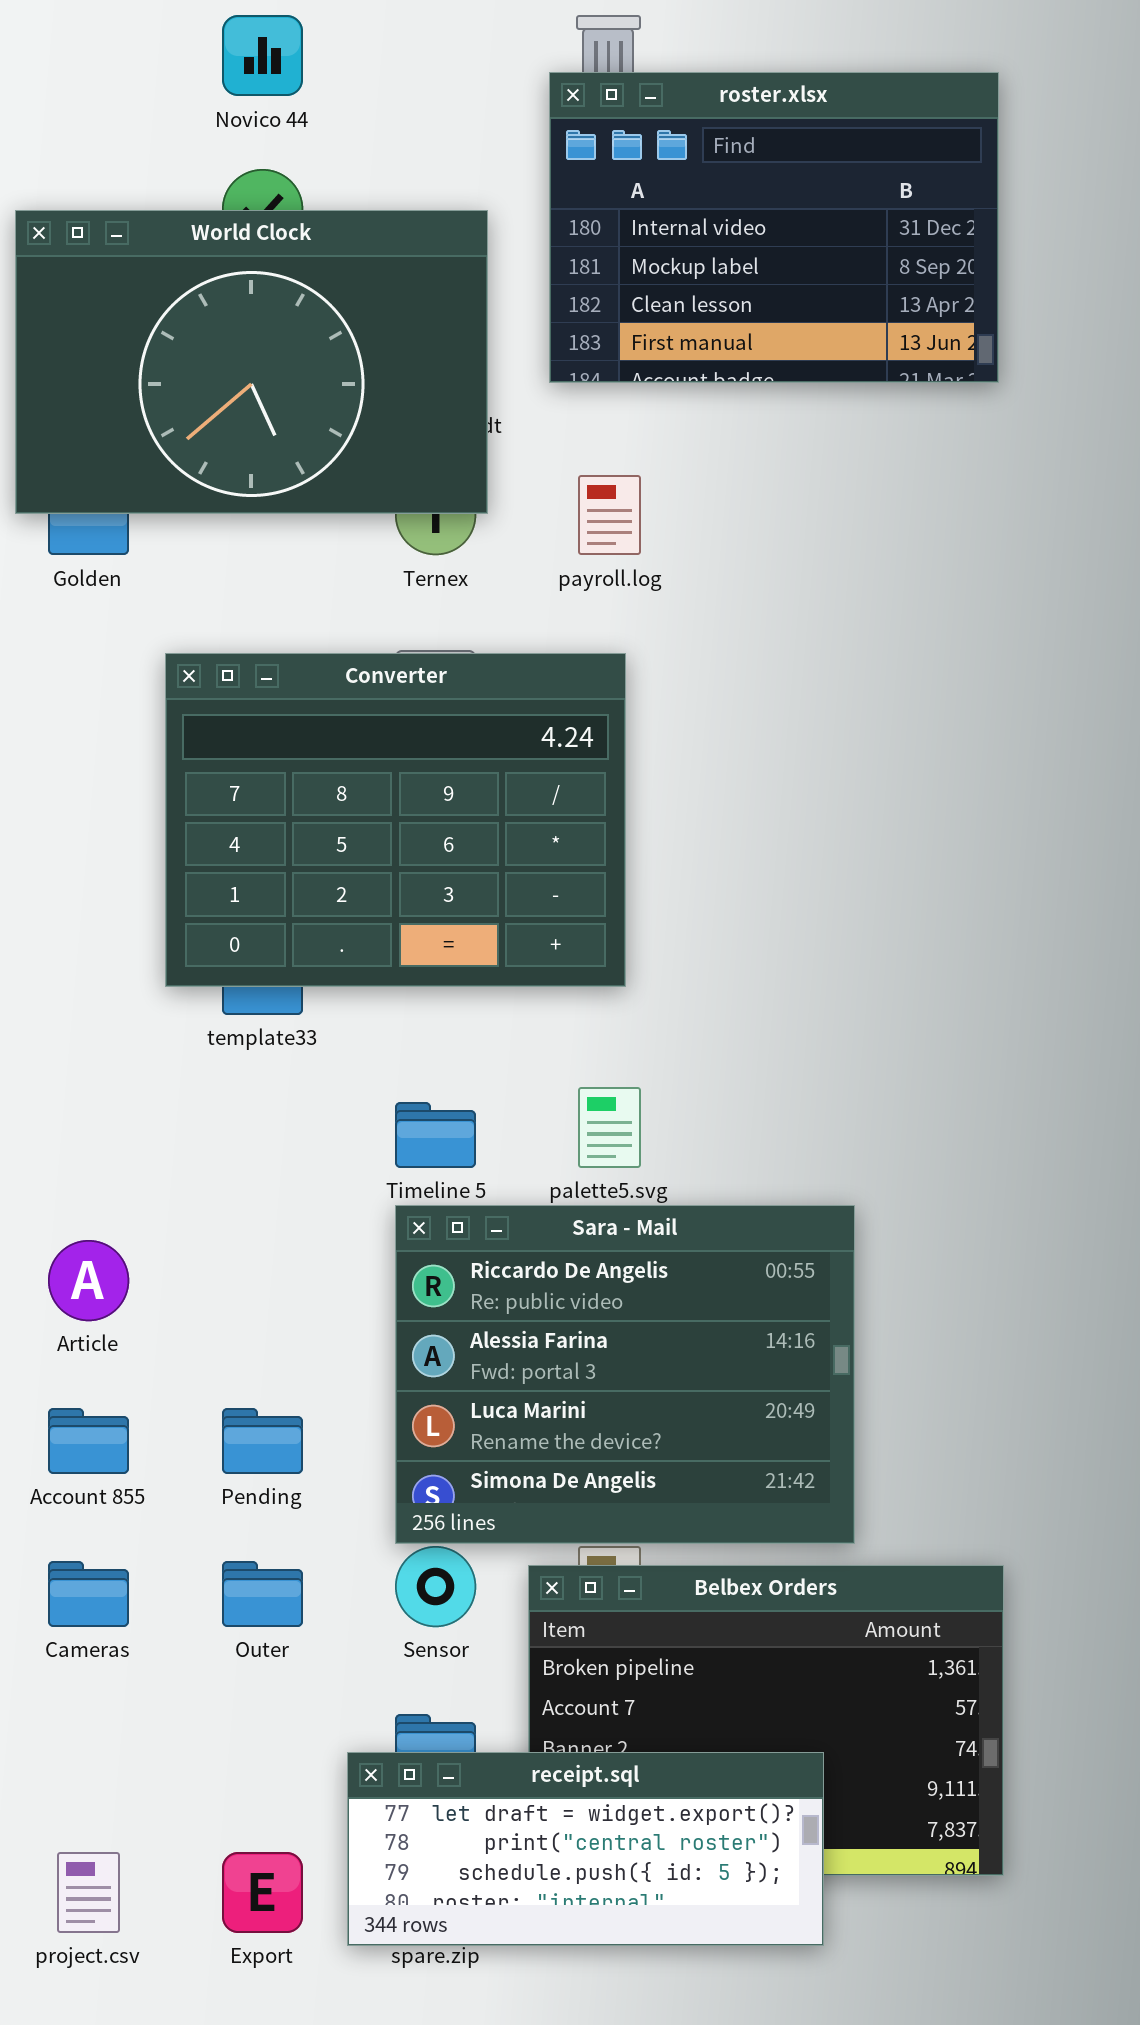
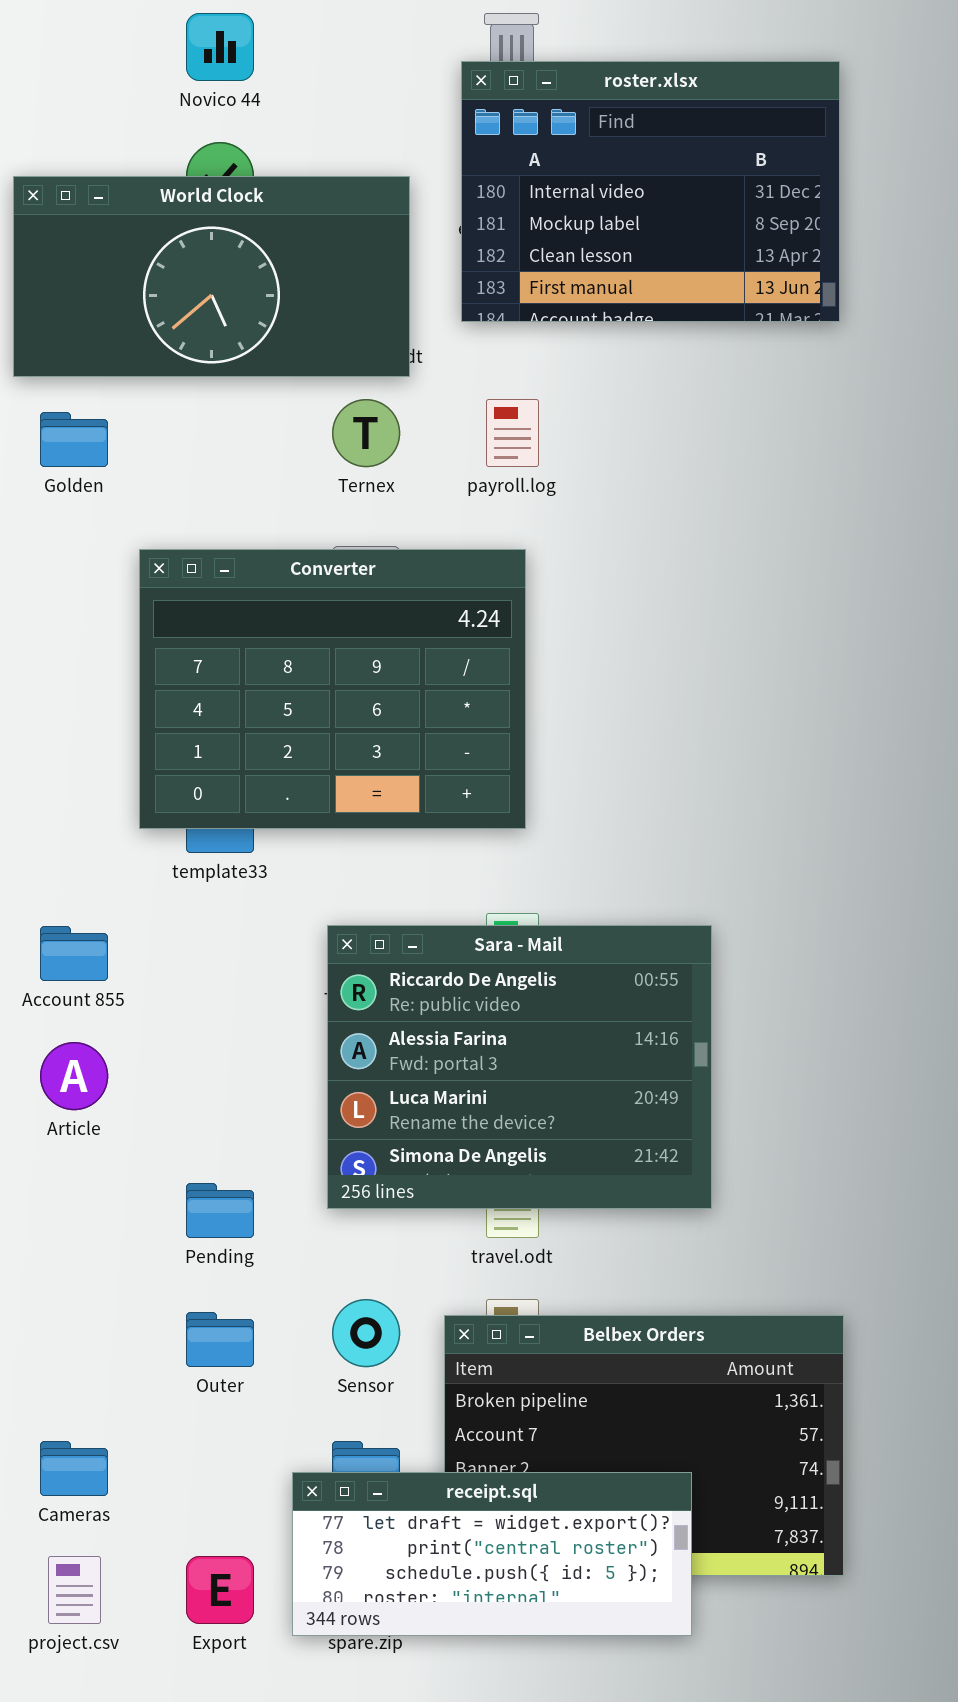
World Clock: [15,210,488,514] -> [13,176,410,377], resized
Sara - Mail: [395,1205,855,1544] -> [327,925,712,1209], moved
Account 855: [48,1408,129,1474] -> [40,926,108,981], moved
Cameras: [48,1561,129,1627] -> [40,1441,108,1496], moved

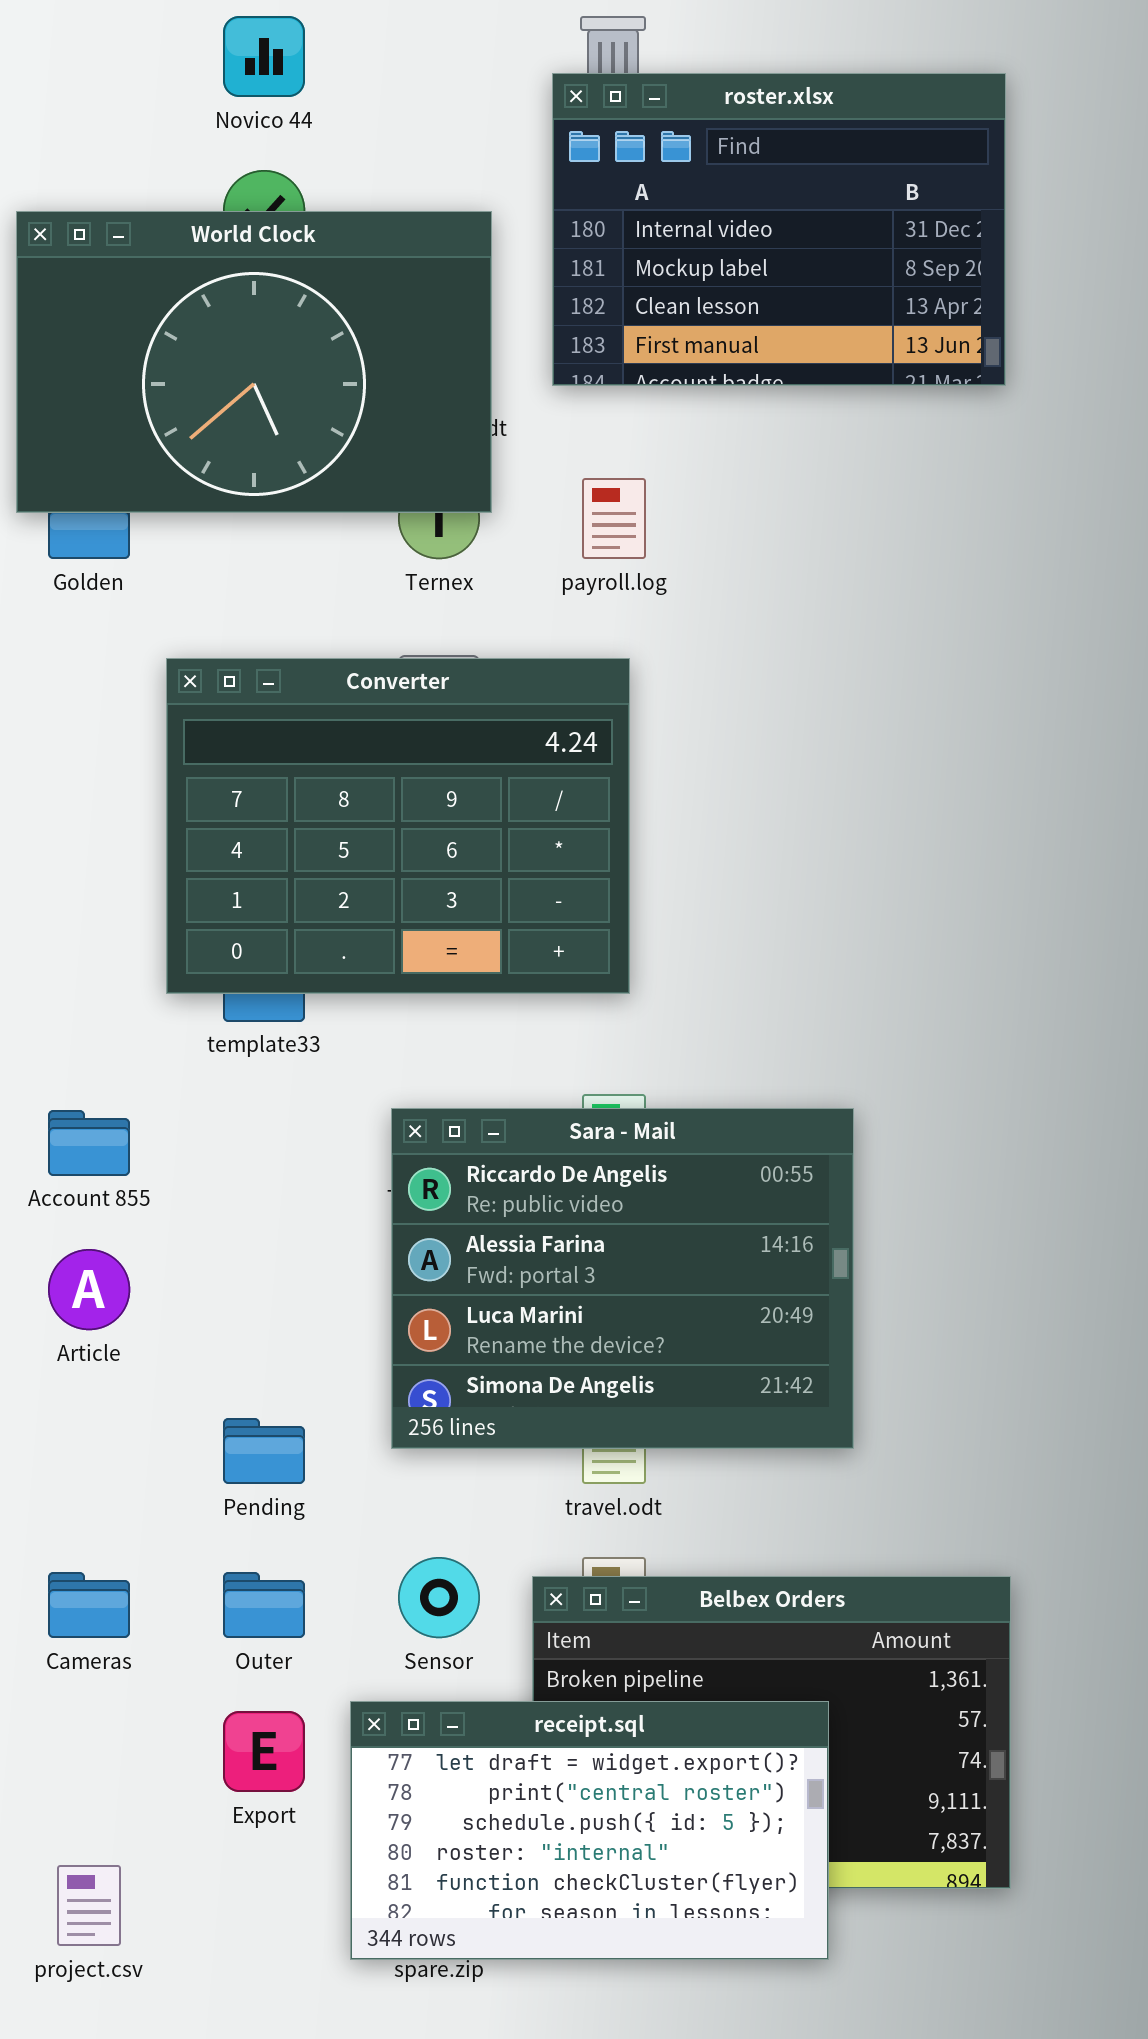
World Clock: [13,176,410,377] -> [16,211,492,513], resized
Cameras: [40,1441,108,1496] -> [48,1572,130,1638], moved
receipt.sql: [292,1472,692,1636] -> [350,1701,829,1960], resized
Export: [186,1556,254,1624] -> [223,1711,305,1792], moved

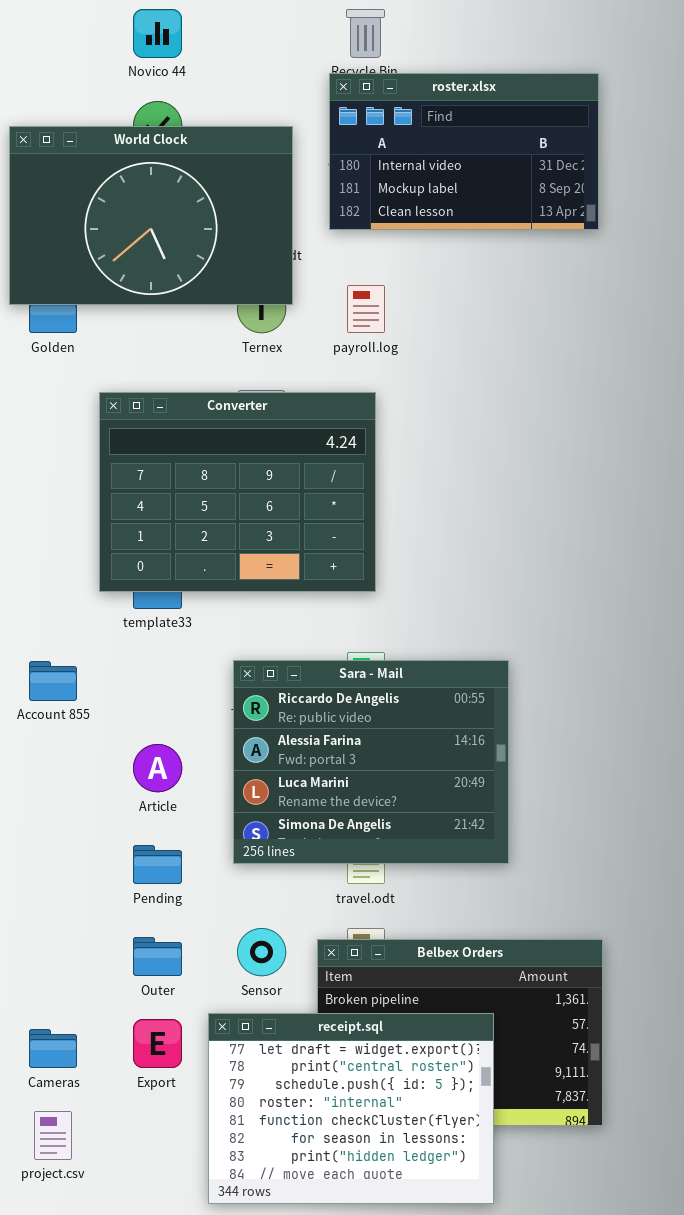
roster.xlsx: [552,73,1006,386] -> [329,73,599,230], resized
Article: [48,1249,130,1330] -> [133,744,182,792], moved
Cameras: [48,1572,130,1638] -> [29,1029,77,1068], moved
receipt.sql: [350,1701,829,1960] -> [208,1013,494,1204], resized

